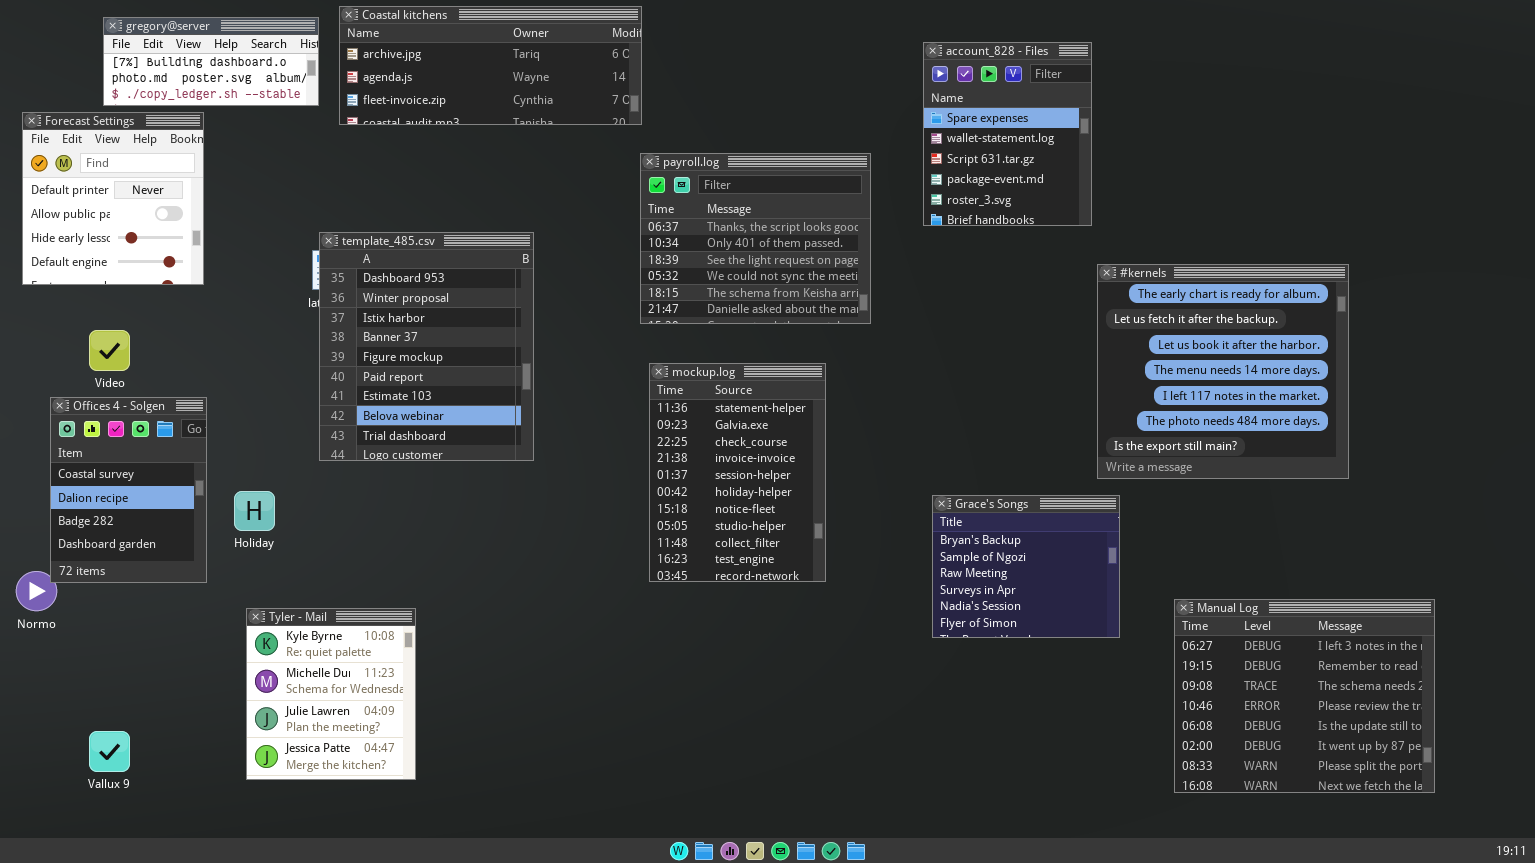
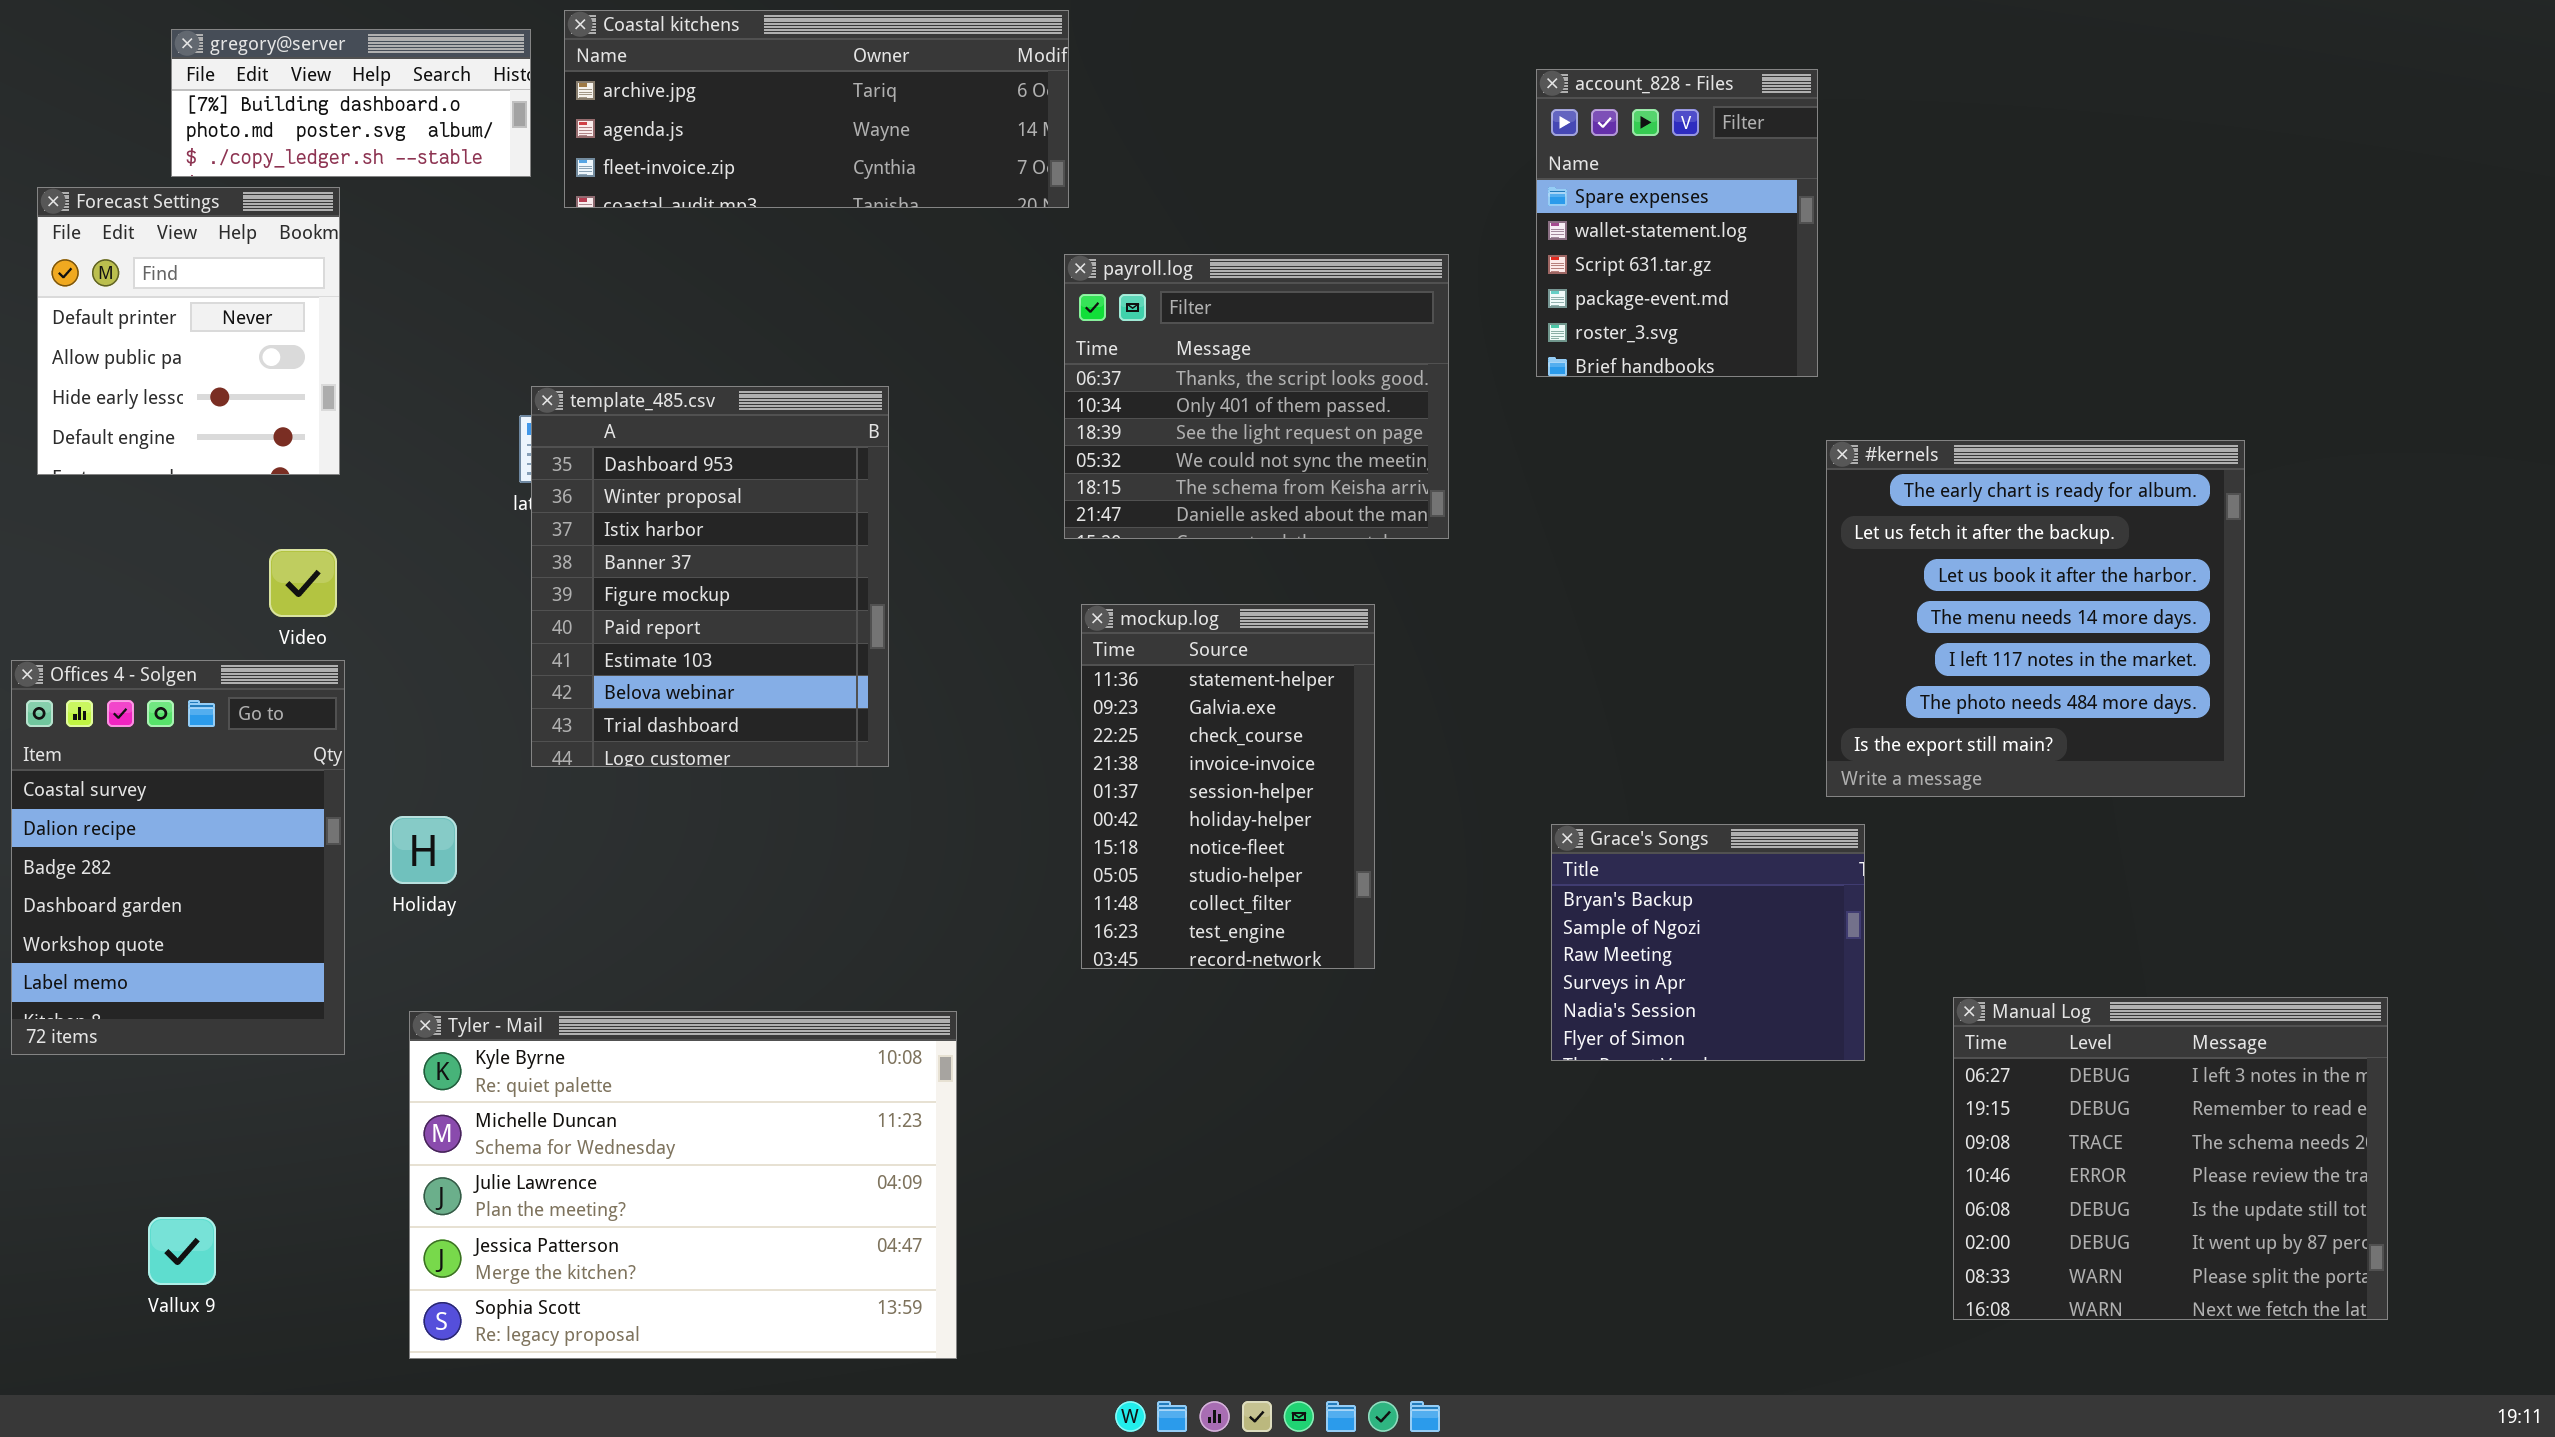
Video: [89,330,130,371] -> [269,549,337,617], moved
Offices 4 - Solgen: [50,397,207,583] -> [11,660,345,1055], resized
Tyler - Mail: [246,608,416,780] -> [409,1011,957,1359], resized

